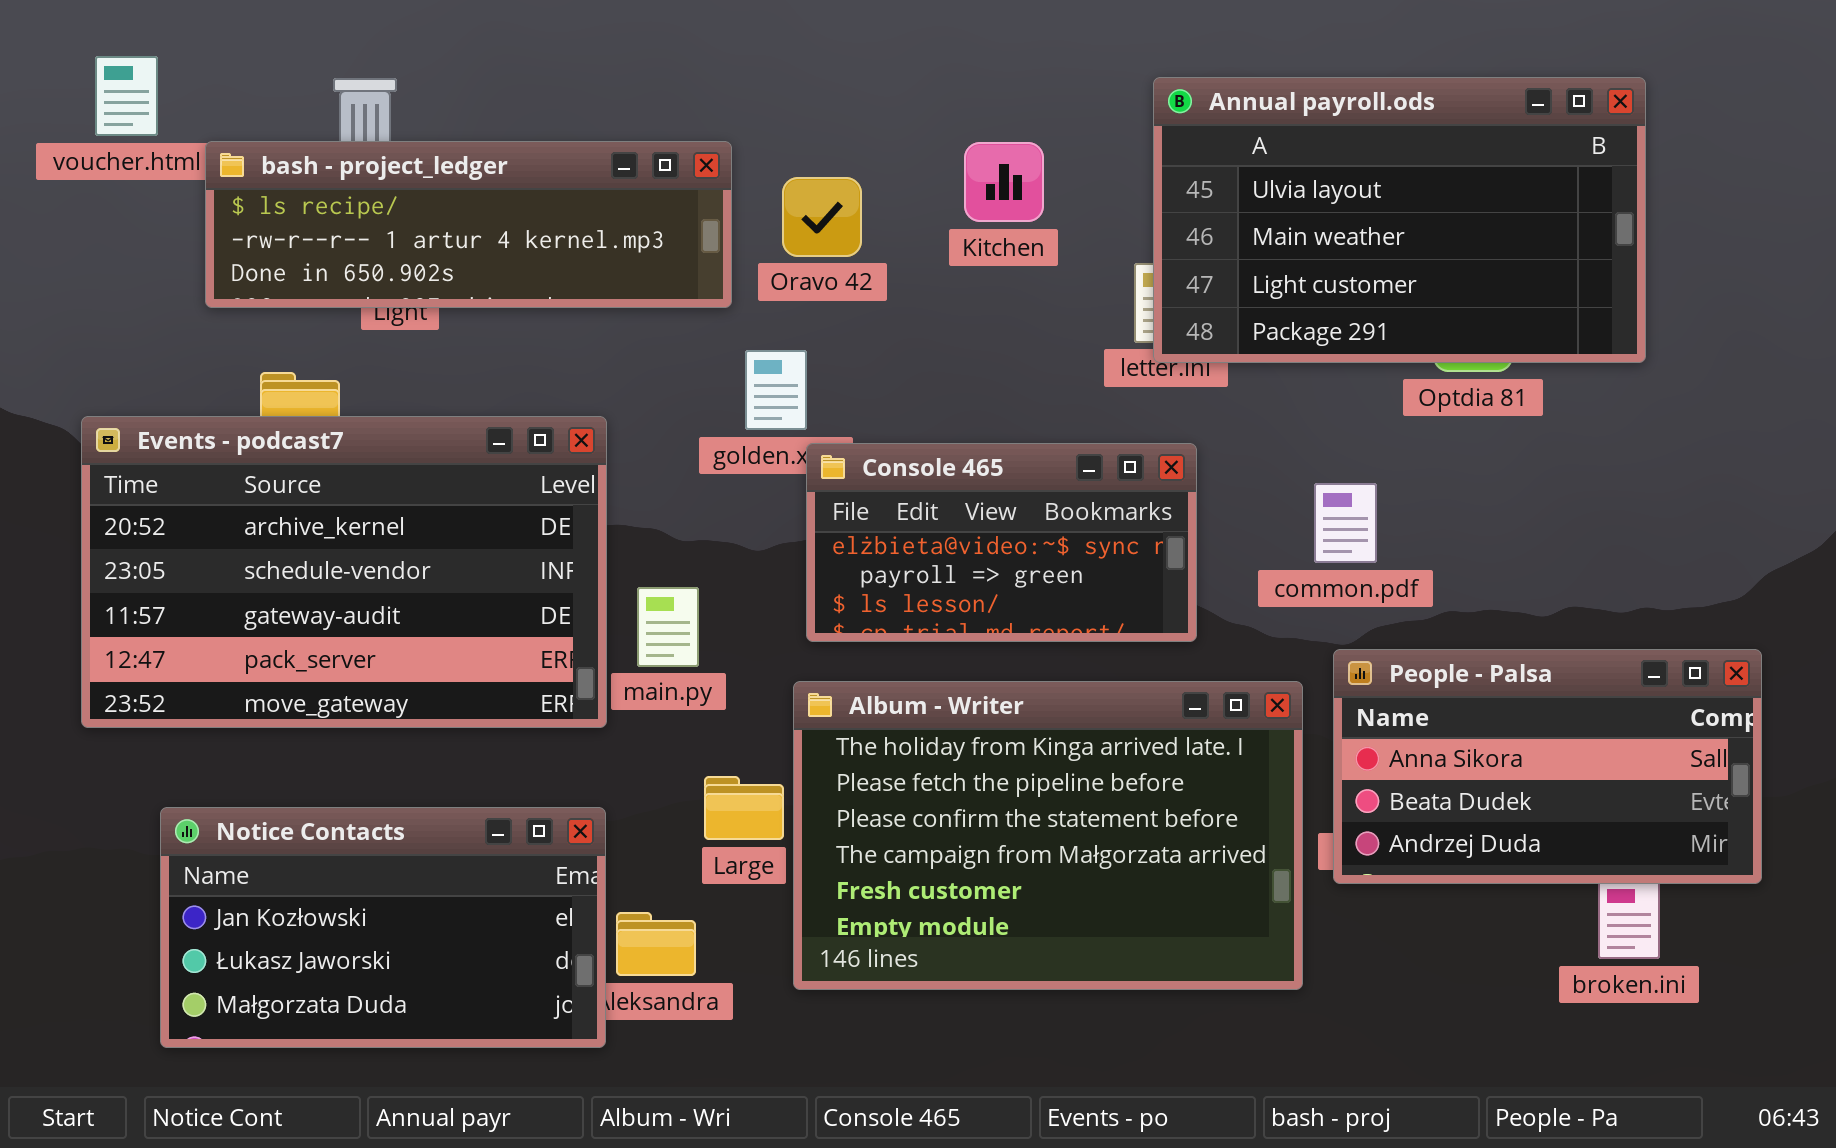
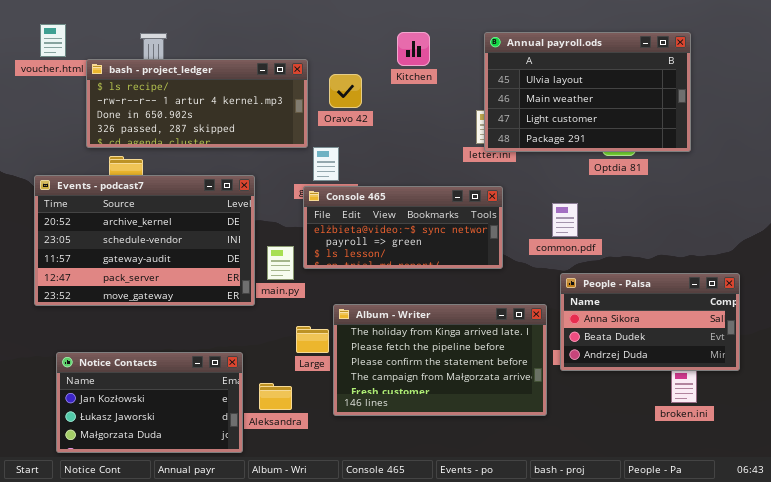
bash - project_ledger: [205,141,732,308] -> [86,59,308,148], resized
Kitchen: [964,142,1044,222] -> [397,32,430,66], moved
Console 465: [806,443,1197,642] -> [303,186,503,269], resized
Album - Writer: [793,681,1303,990] -> [333,304,547,416], resized
Notice Contacts: [160,807,606,1048] -> [56,352,243,453], moved

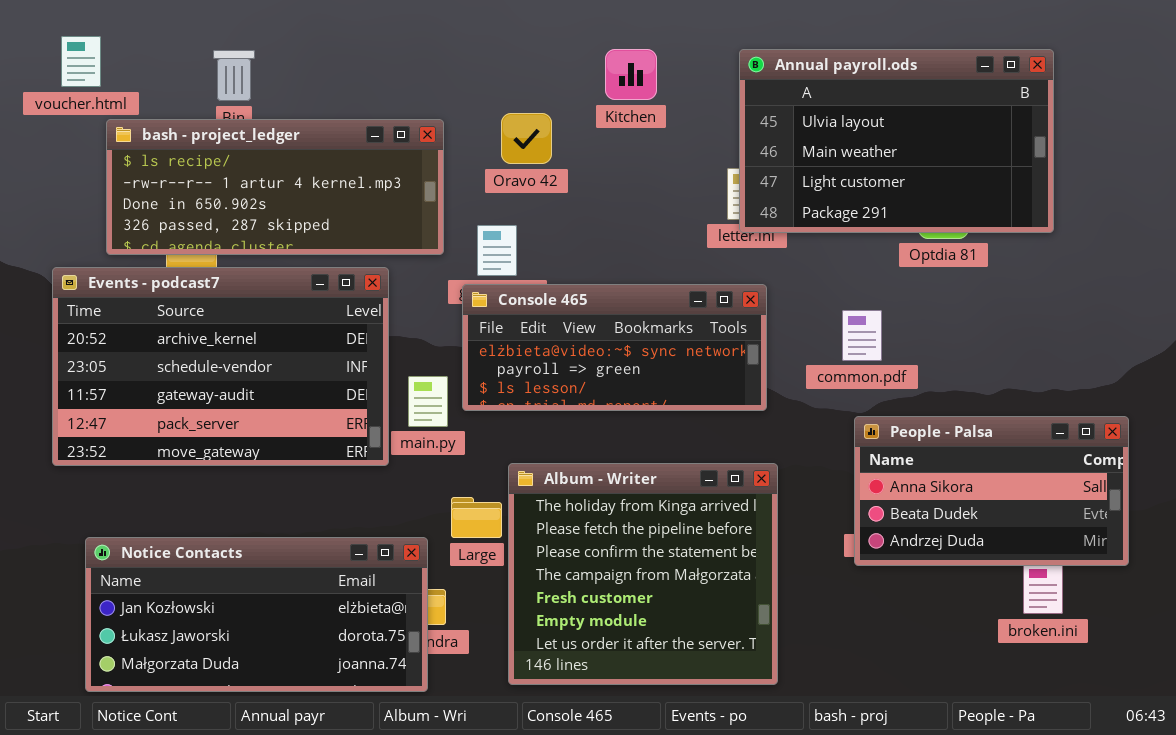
bash - project_ledger: [86,59,308,148] -> [106,119,444,255], moved
Album - Writer: [333,304,547,416] -> [508,463,778,685], resized
Notice Contacts: [56,352,243,453] -> [85,537,428,692], resized

